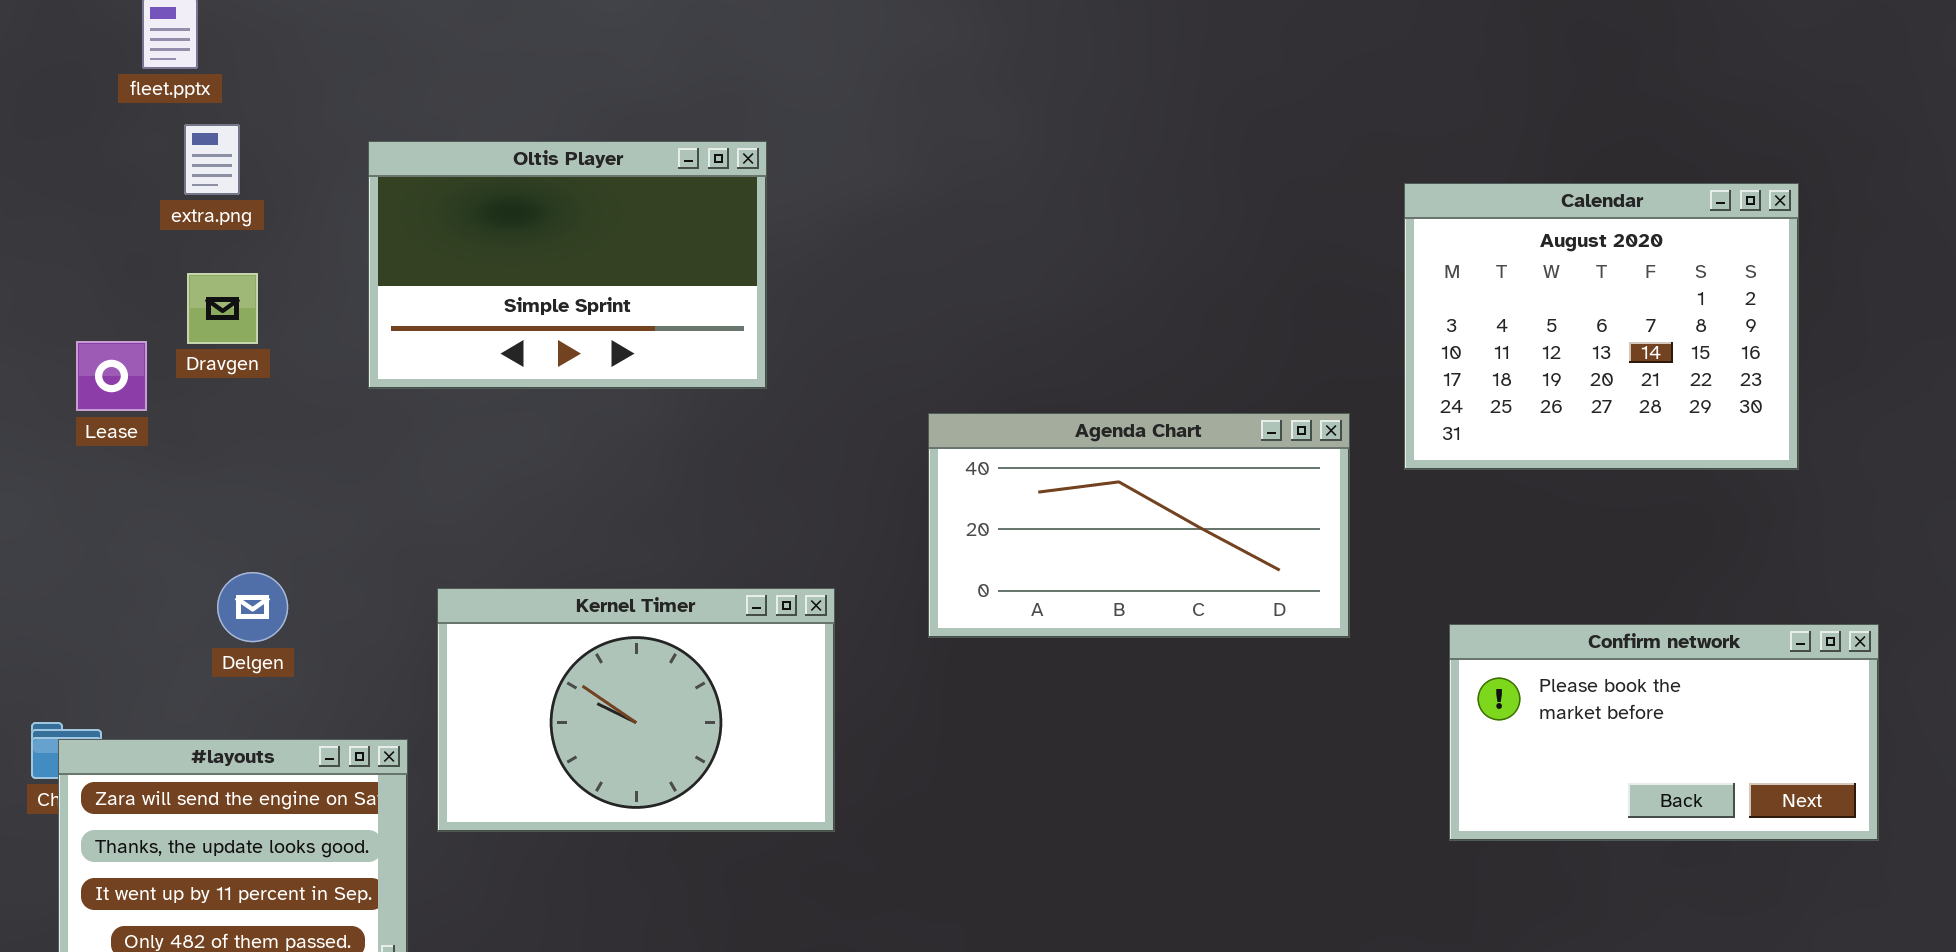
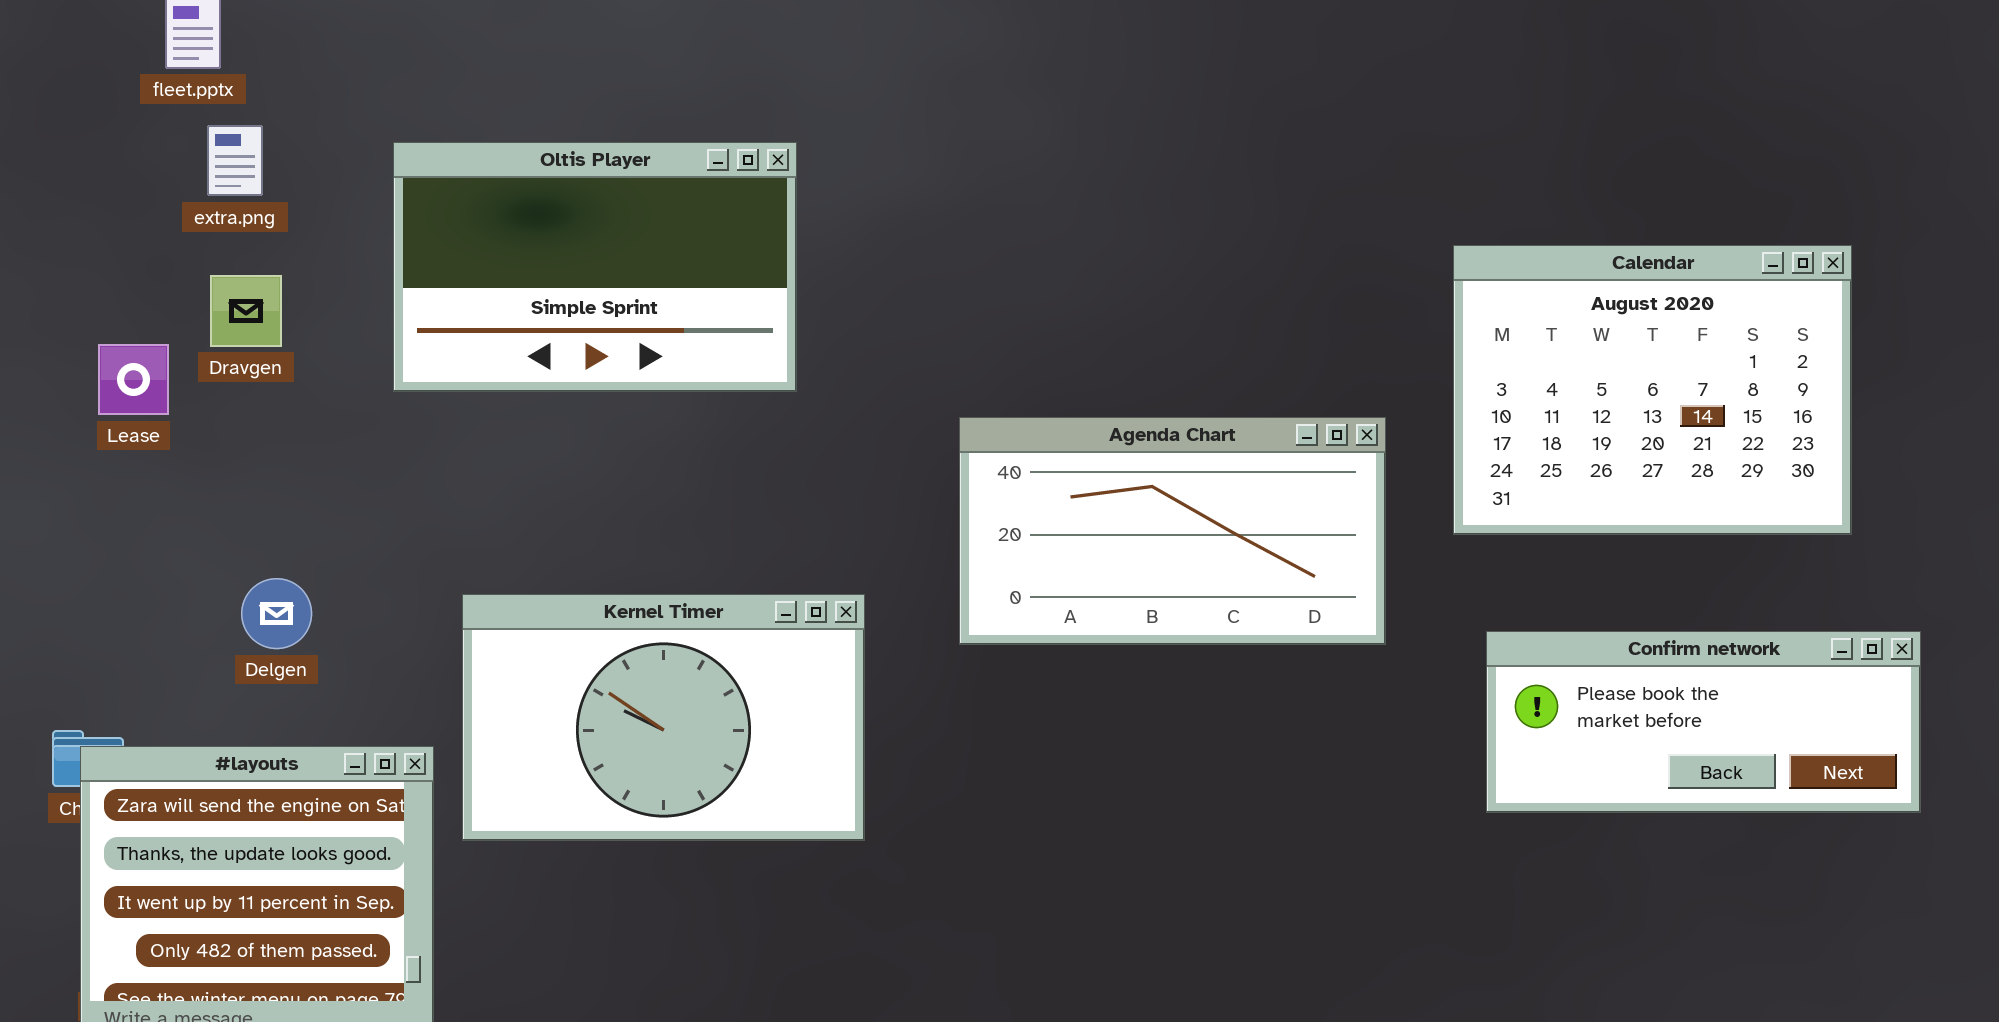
Calendar: [1404,183,1799,470] -> [1453,245,1852,535], moved
Confirm network: [1449,624,1879,841] -> [1486,631,1921,813], resized

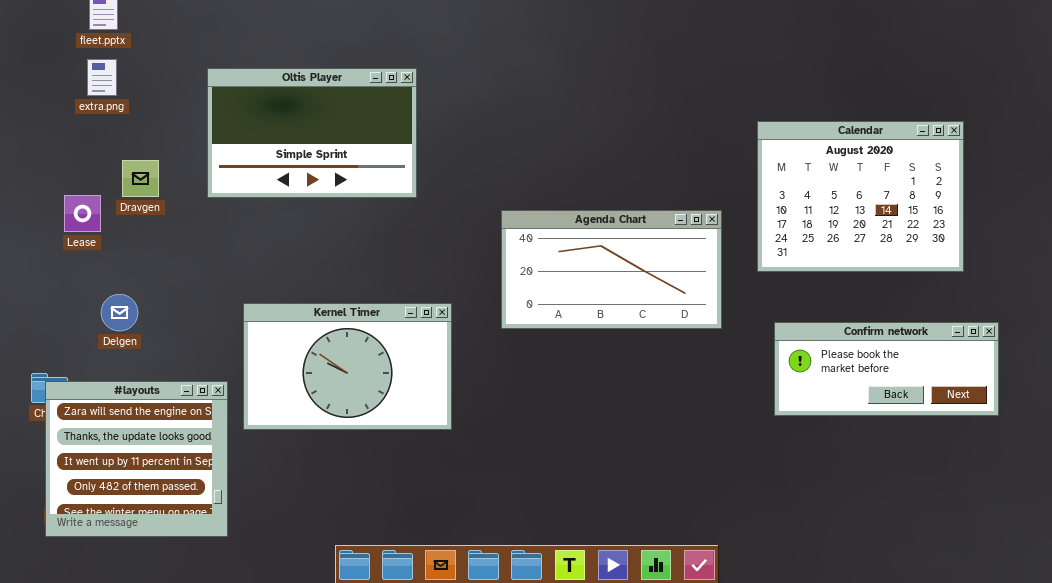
extra.png: [207,125,263,196] -> [87,59,117,96], moved
Dravgen: [210,275,282,347] -> [122,160,159,197], moved
Lease: [98,344,169,415] -> [64,195,101,232], moved
Delgen: [241,578,312,649] -> [101,294,138,331], moved

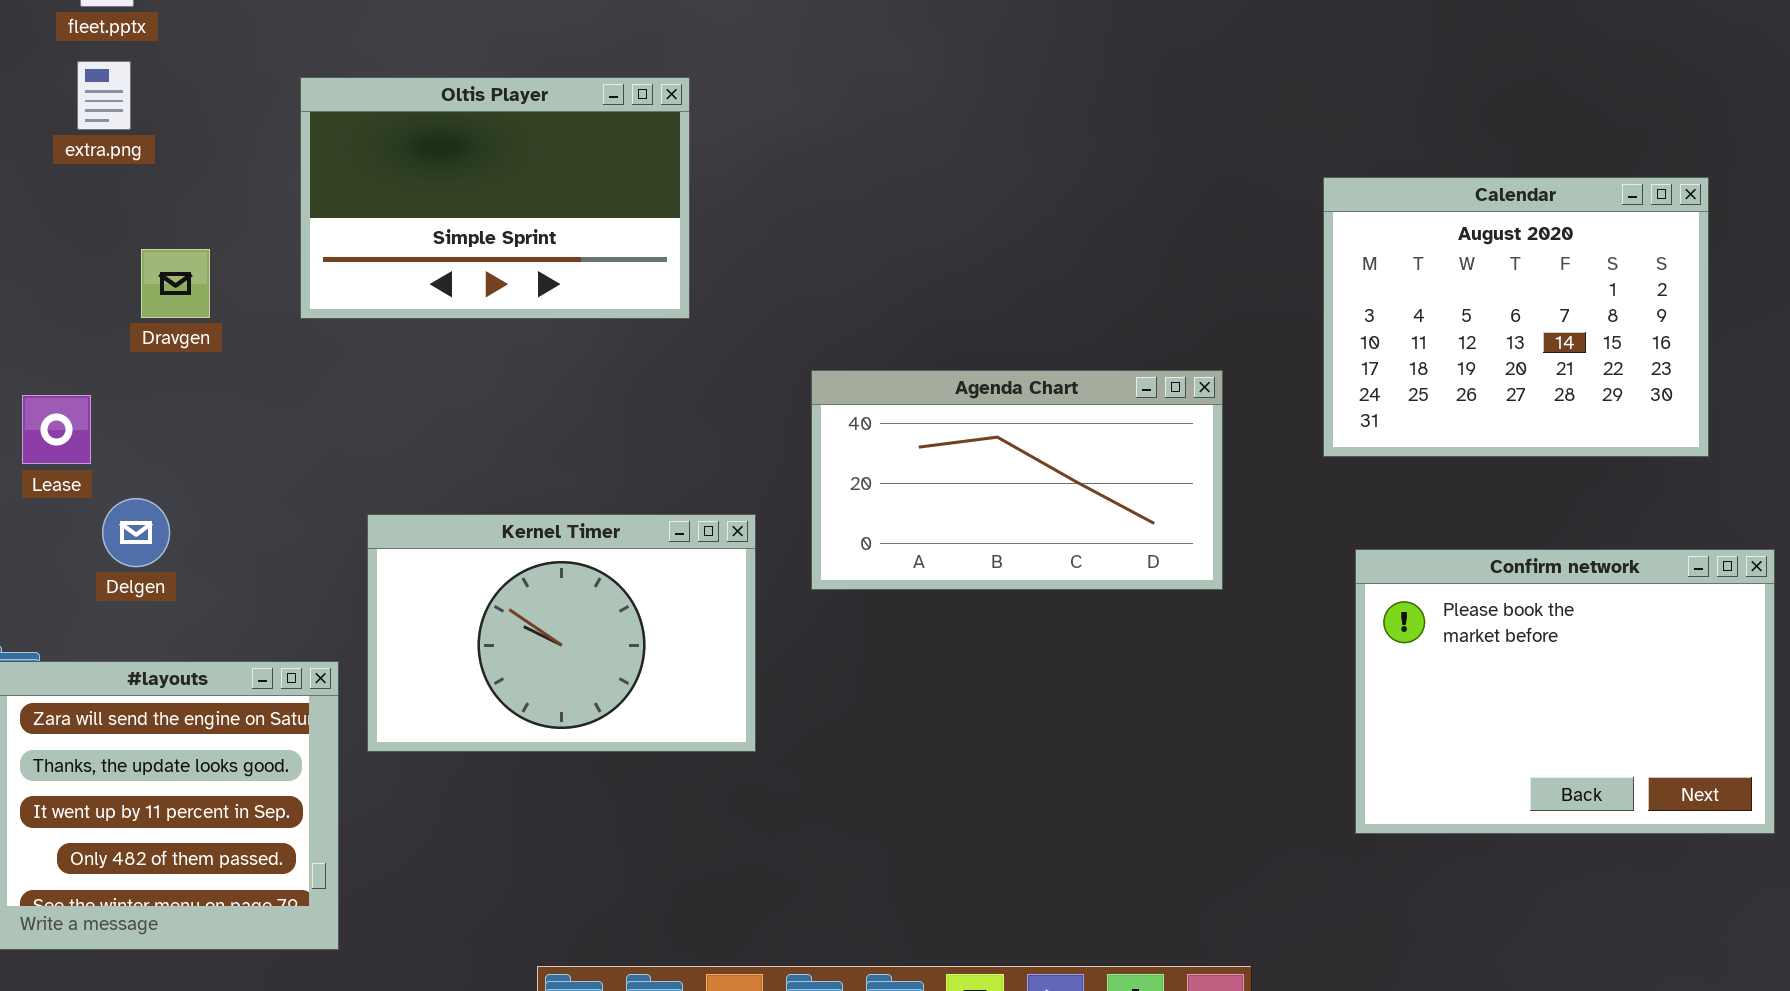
Lease: [64,195,101,232] -> [22,395,91,464], moved
Agenda Chart: [501,210,722,329] -> [811,370,1223,590], moved
Confirm network: [774,322,999,416] -> [1355,549,1775,834], resized

